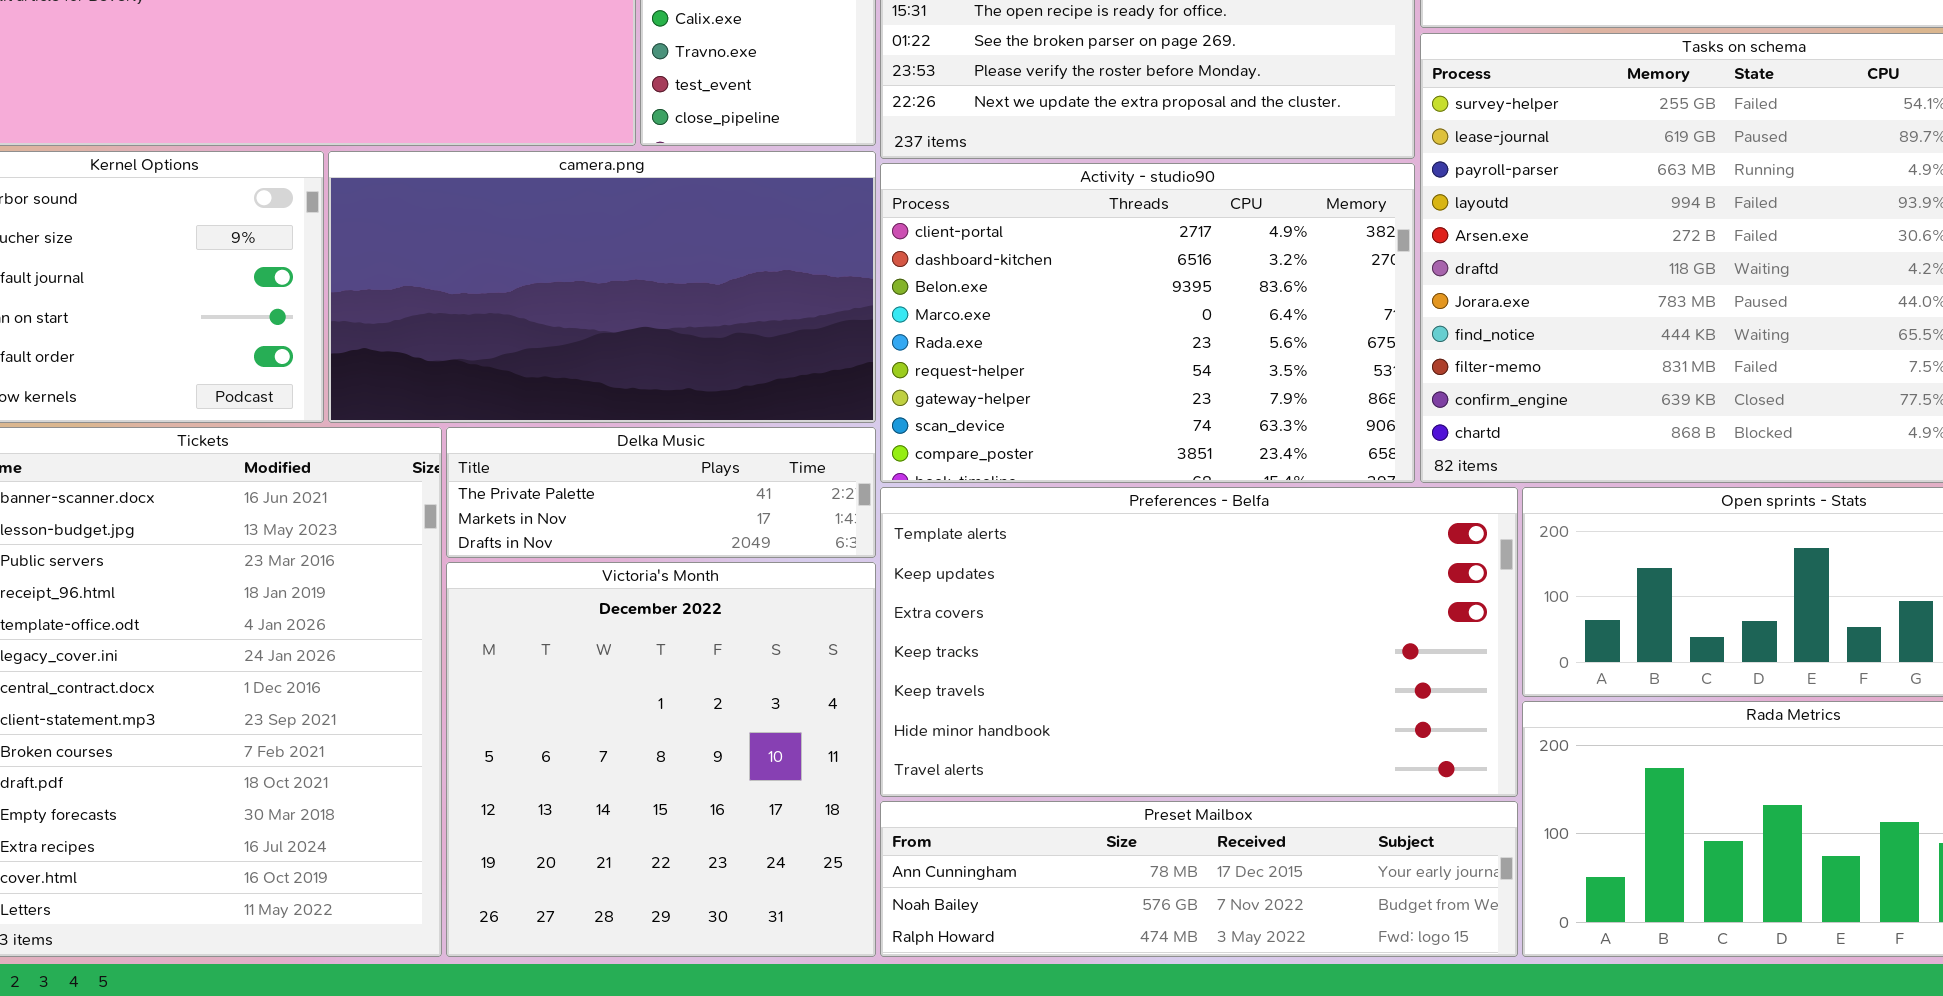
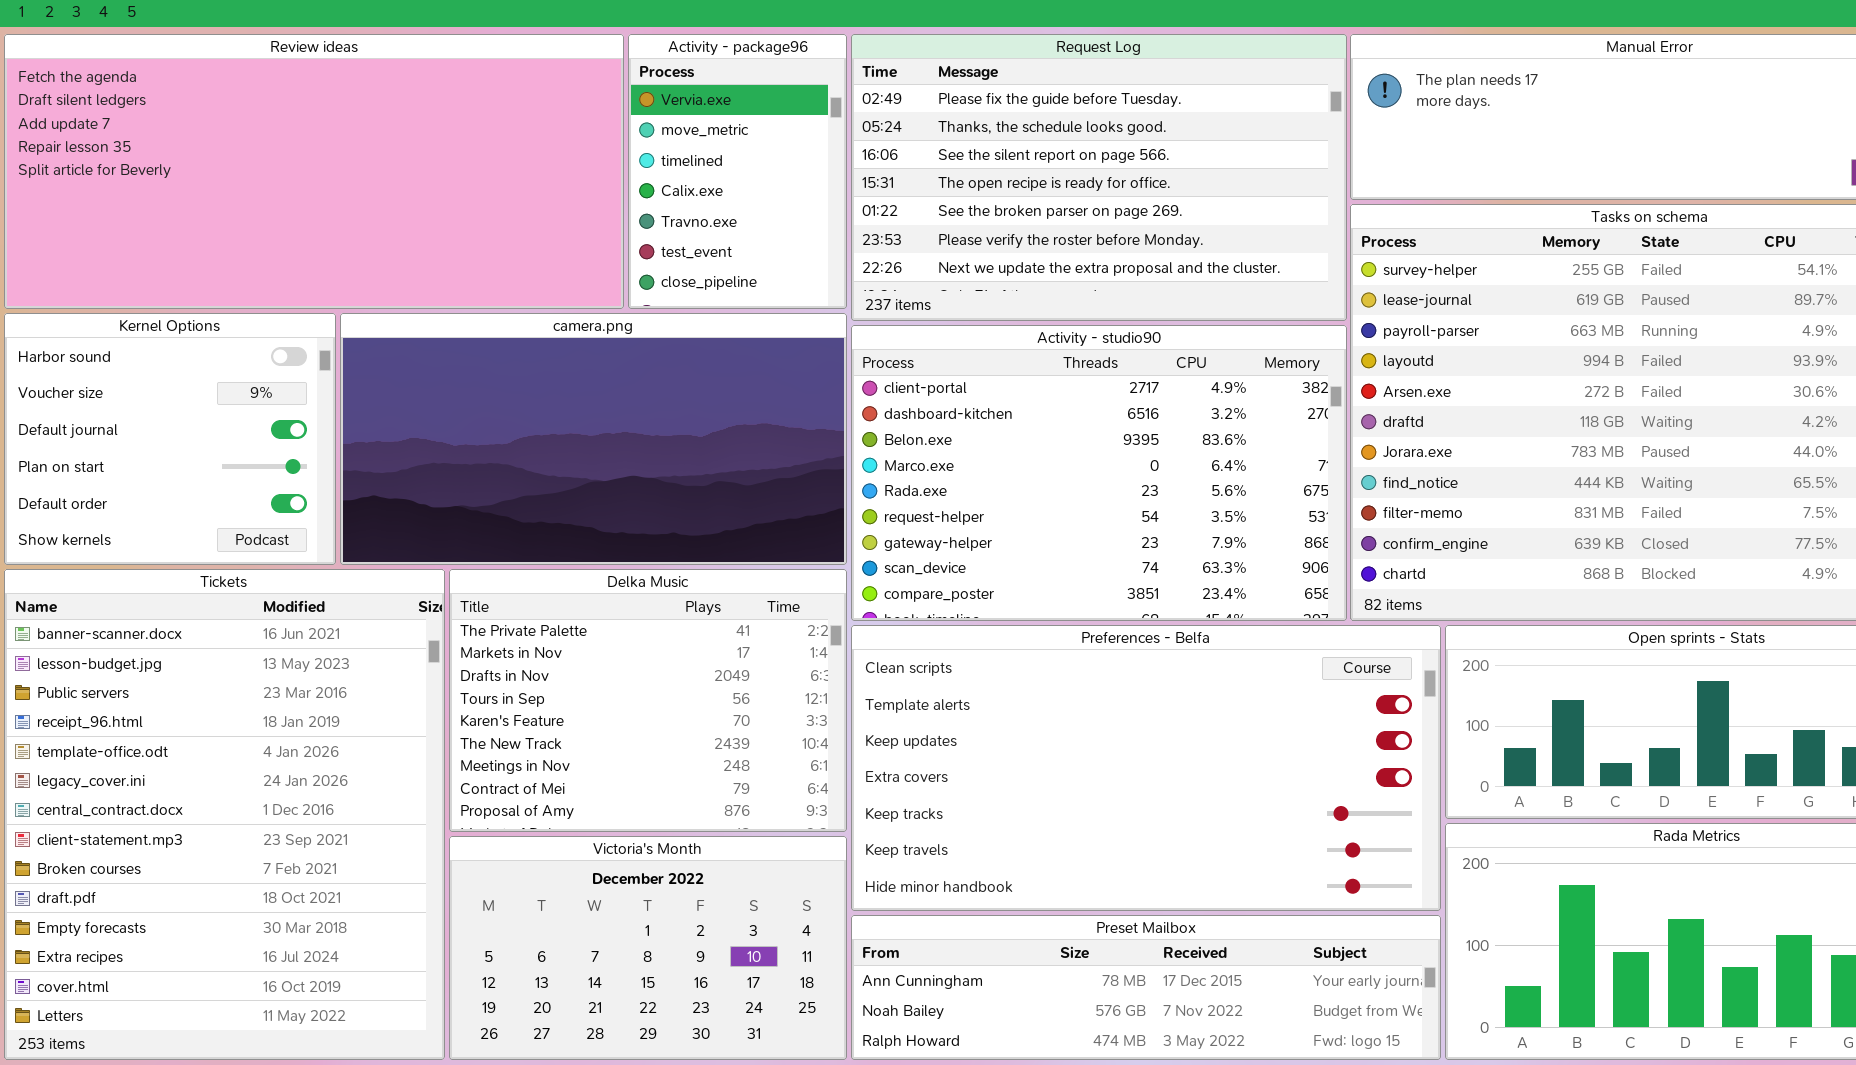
Delka Music: [446,427,876,558] -> [449,569,847,832], resized
Preferences - Belfa: [880,487,1518,797] -> [851,625,1441,911], scrolled up 1 row
Victoria's Month: [446,562,876,957] -> [449,836,847,1060], resized

